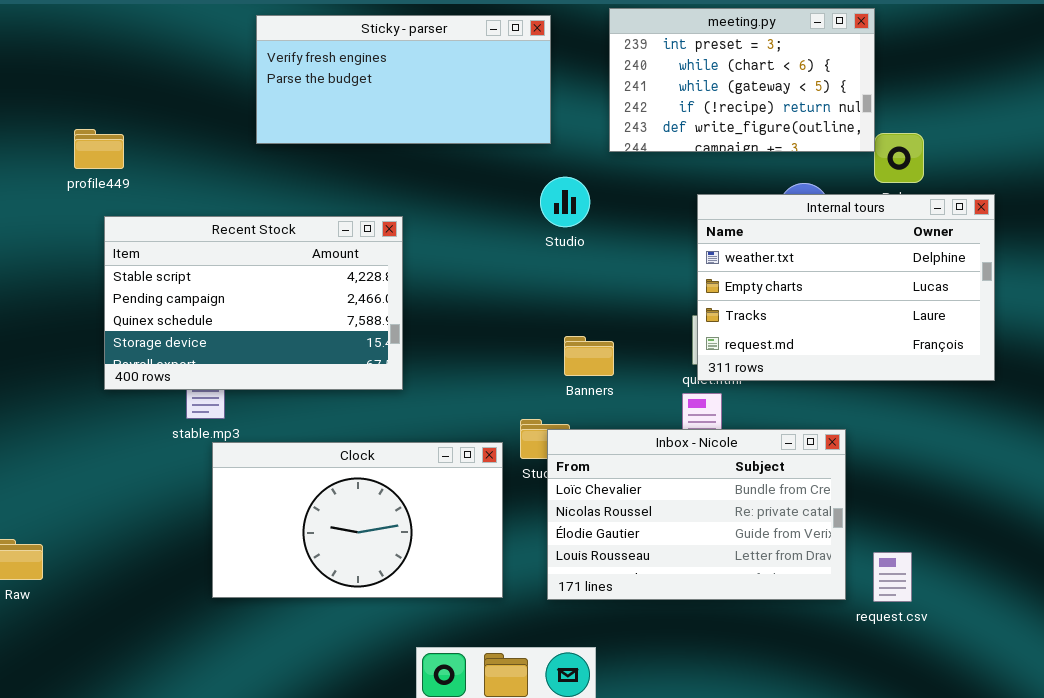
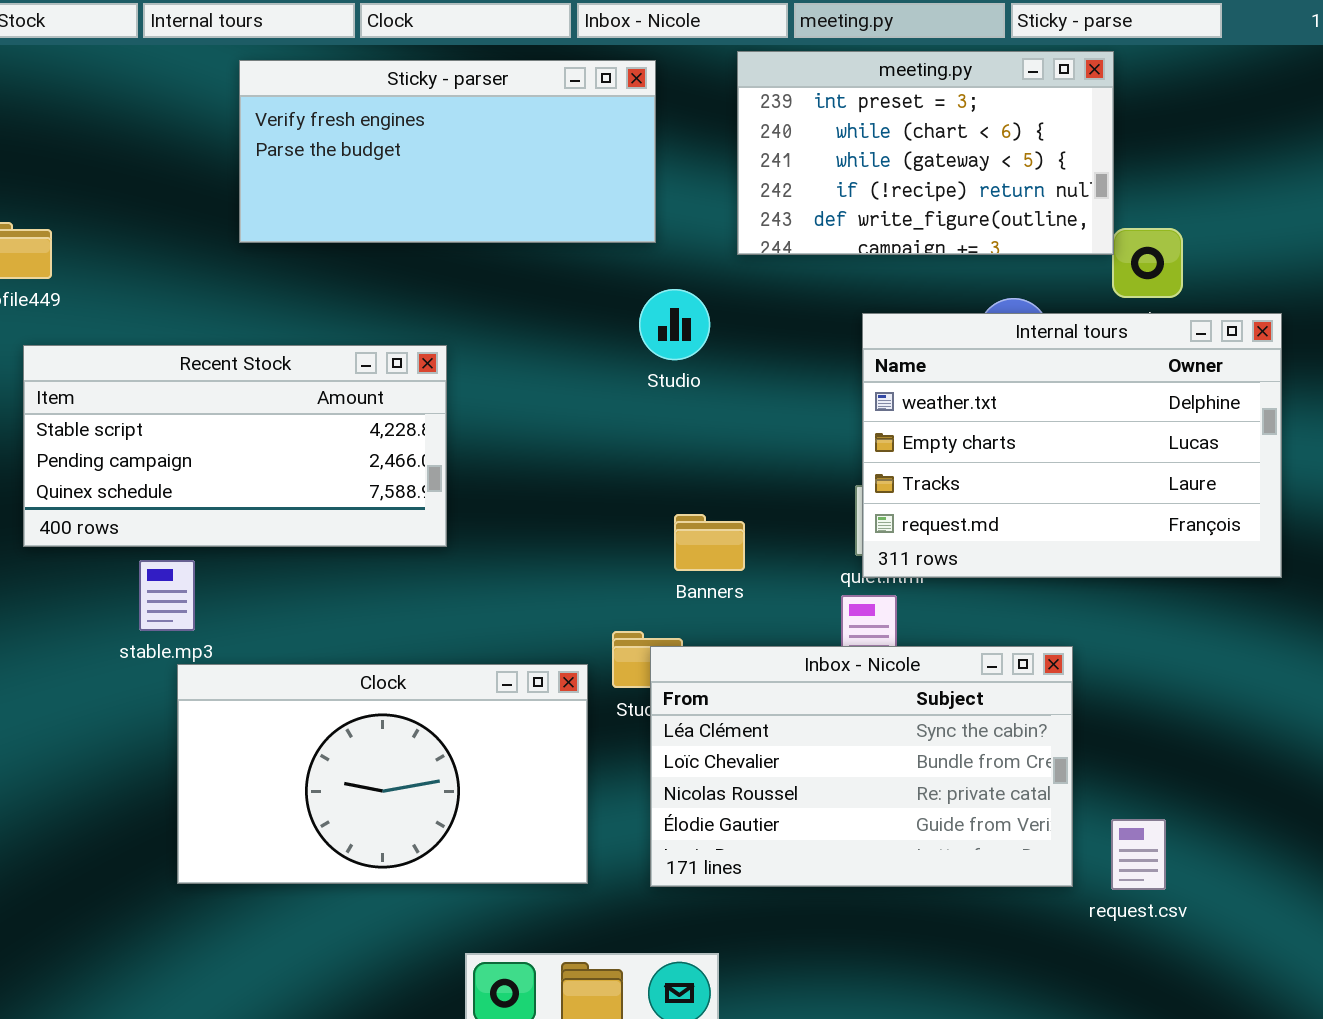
Recent Stock: [104,216,403,390] -> [23,345,447,547], resized
Inbox - Nicole: [547,429,846,600] -> [650,646,1073,887], scrolled up 1 row

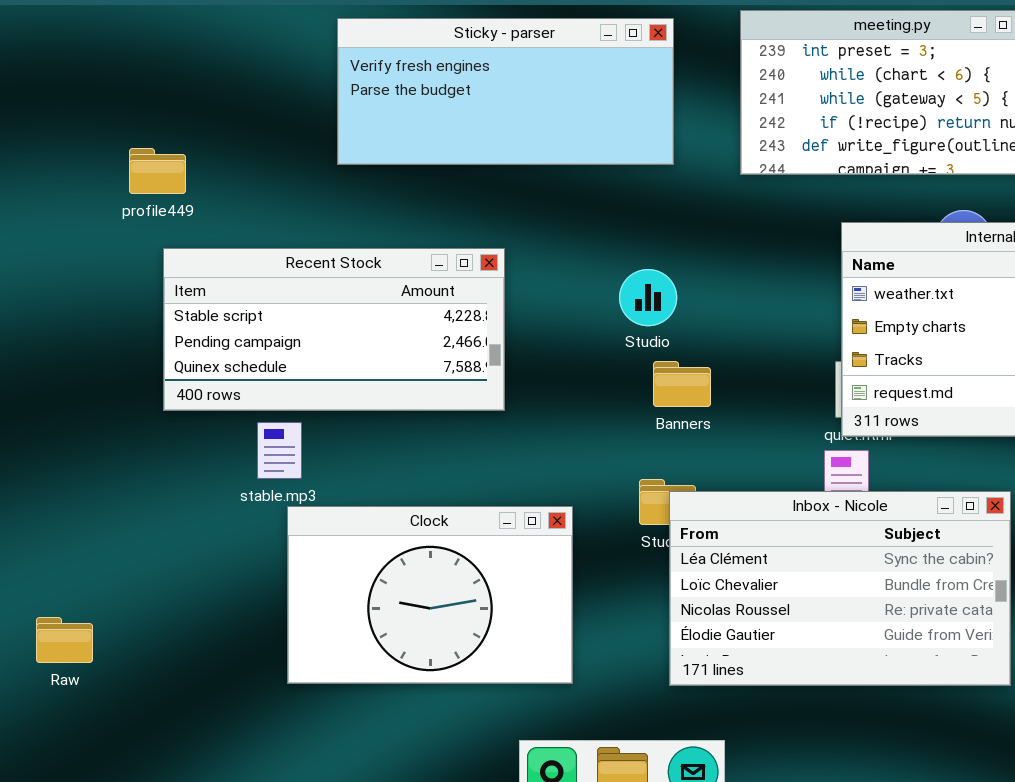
Studio: [639,289,710,360] -> [619,269,677,326], moved
Banners: [674,514,745,571] -> [653,361,711,407], moved
Clock: [177,664,588,884] -> [287,506,573,684], resized

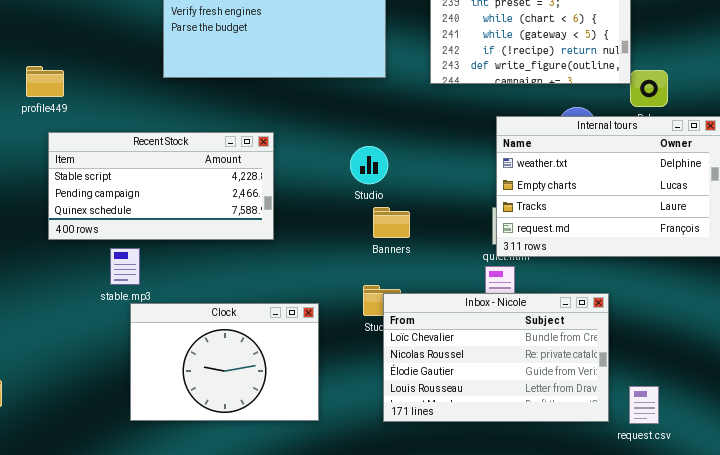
Inbox - Nicole: [669,491,1011,686] -> [383,293,609,422], scrolled down 1 row

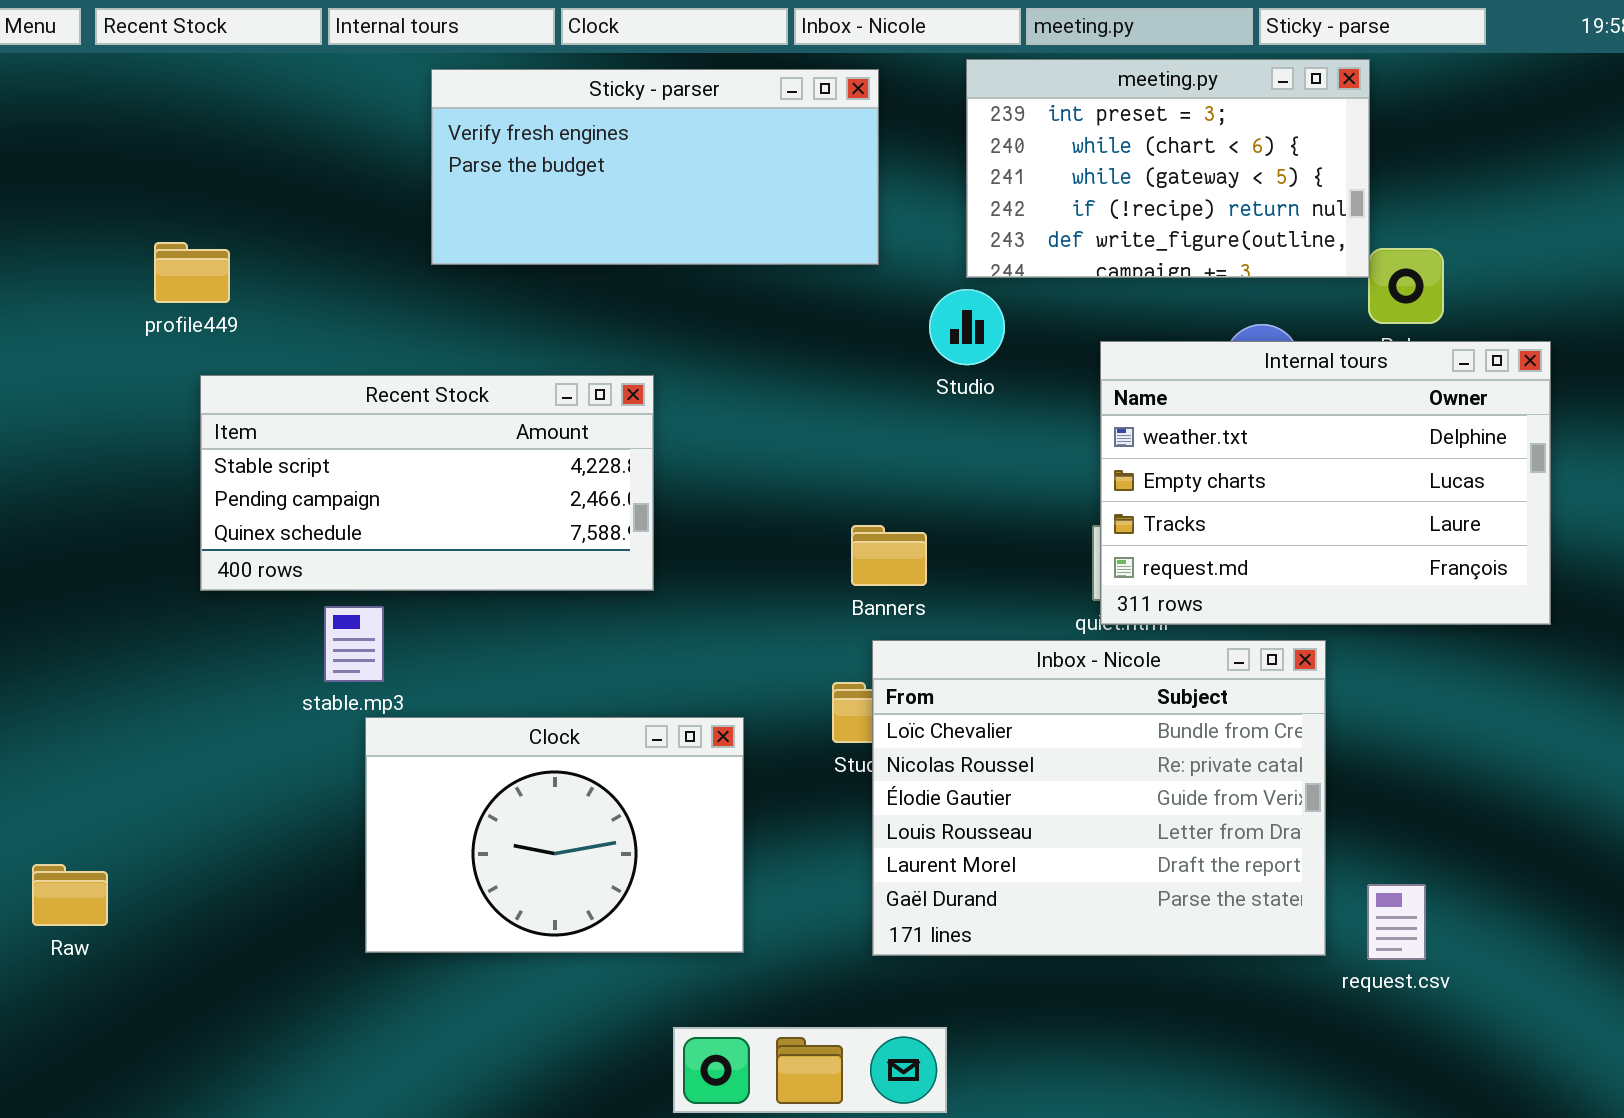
Studio: [350,146,388,184] -> [929,289,1005,365], moved
Inbox - Nicole: [383,293,609,422] -> [872,640,1326,956], resized

